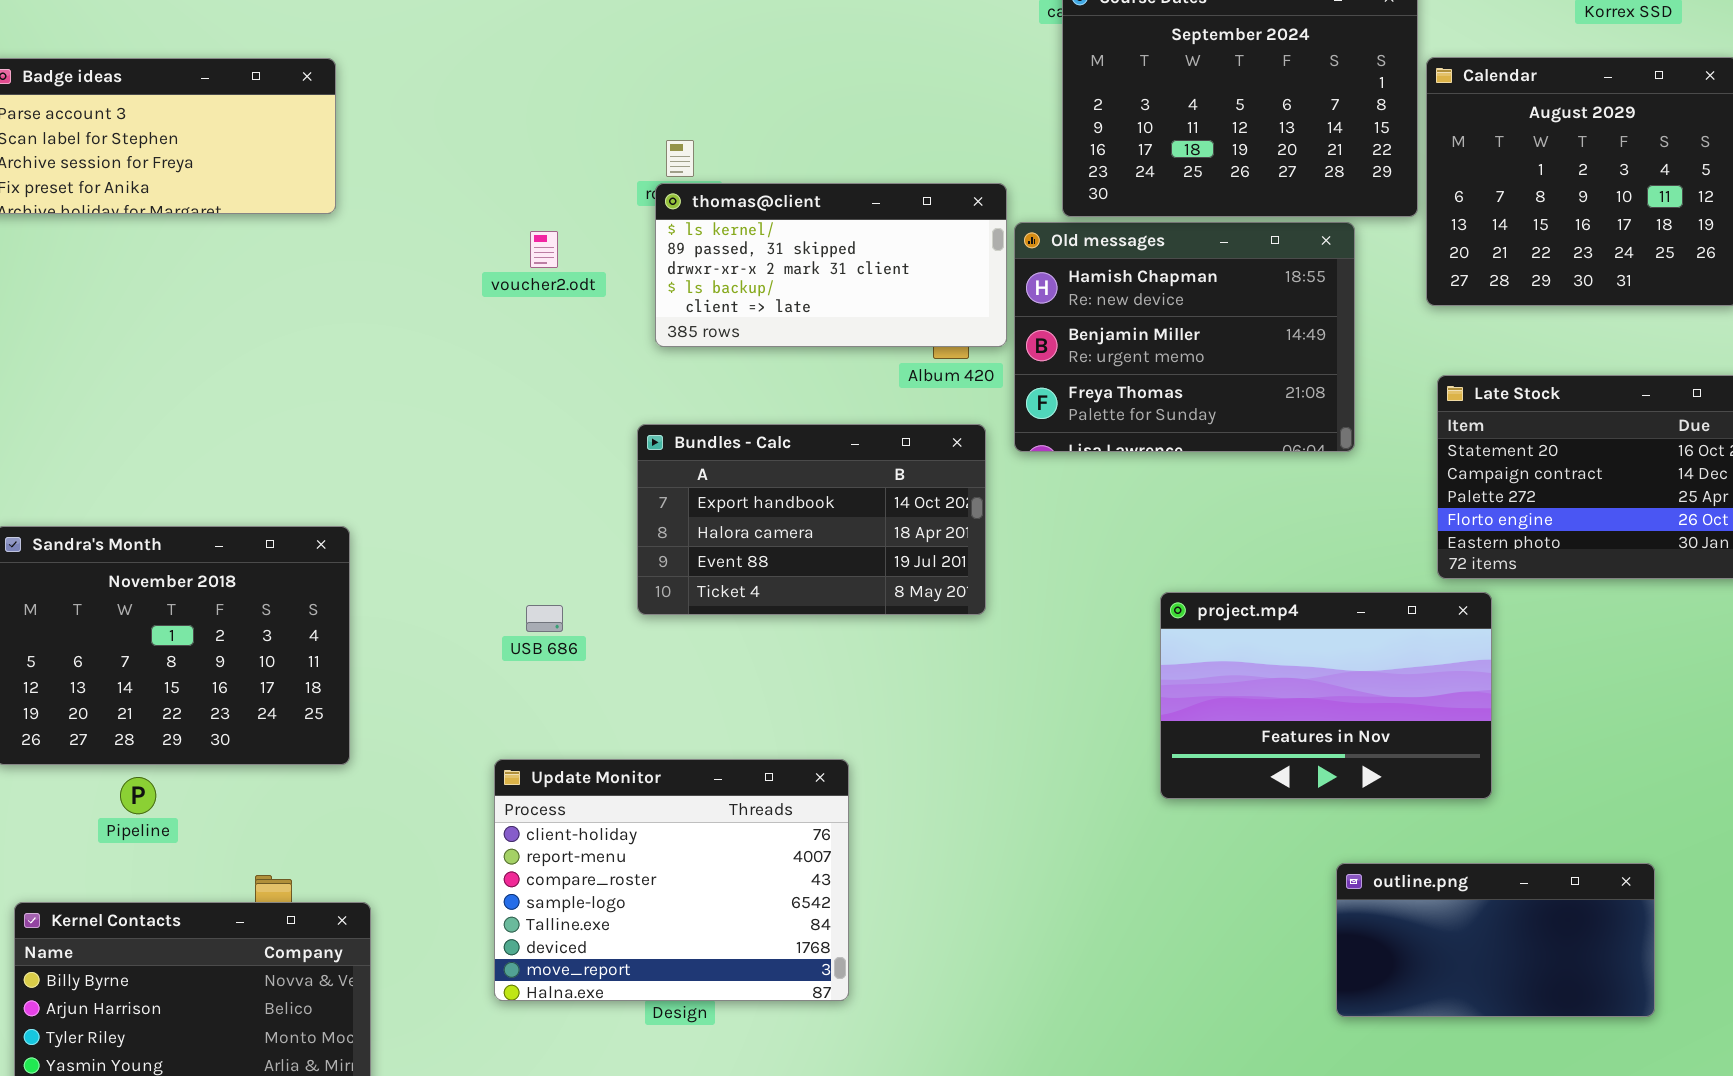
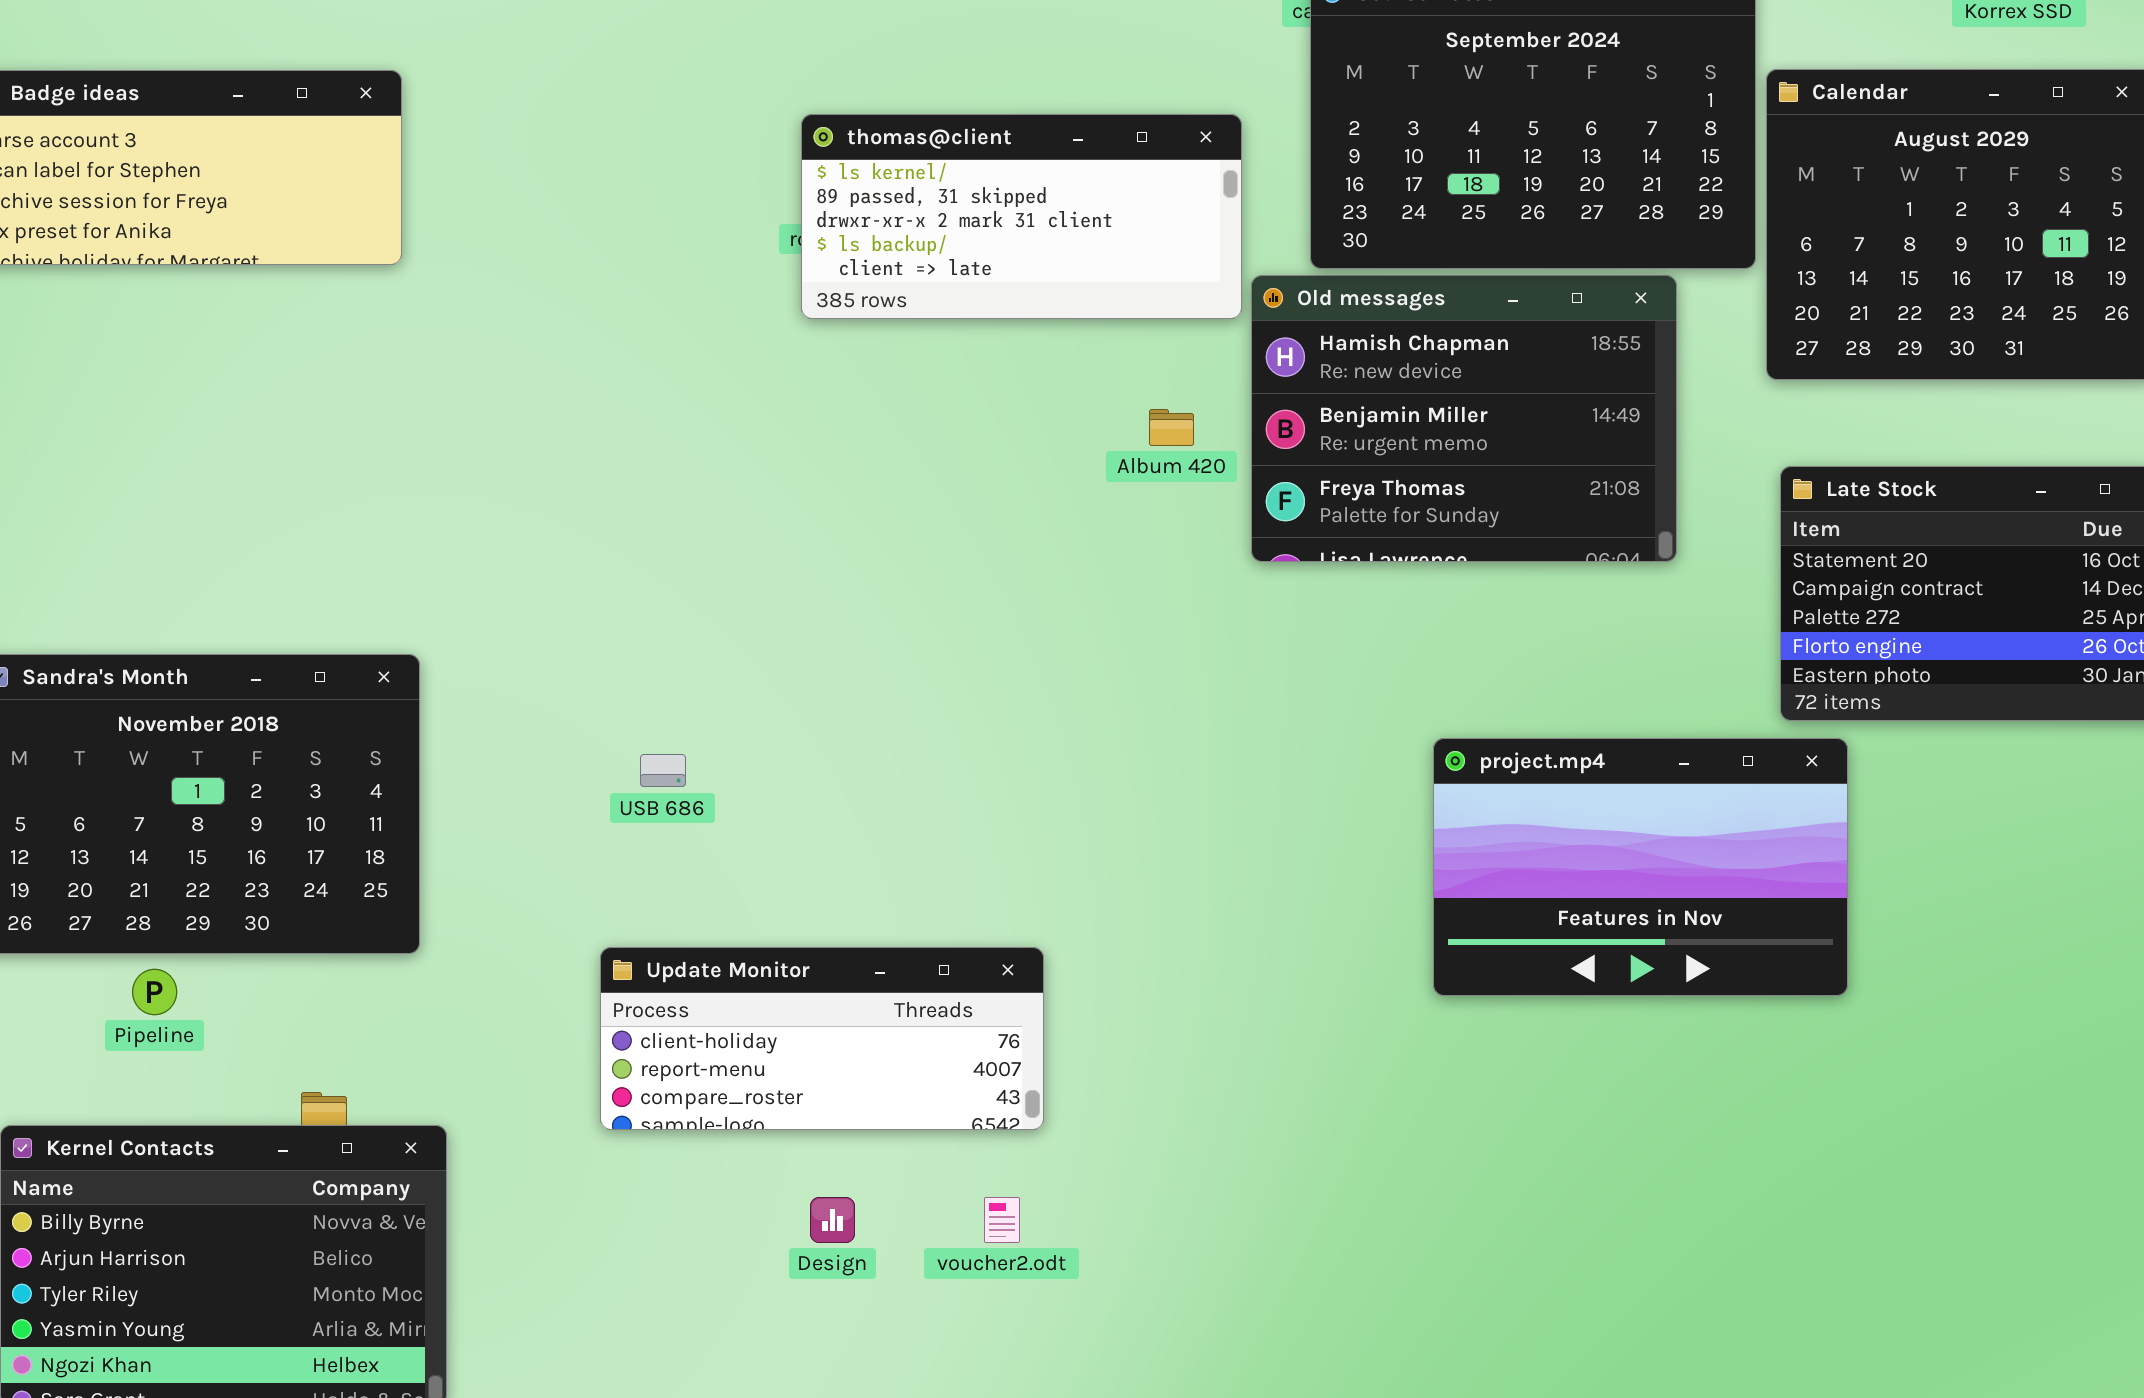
thomas@client: [655,183,1007,347] -> [801,114,1242,319], moved
voucher2.odt: [530,231,558,268] -> [984,1197,1020,1243], moved
Bundles - Calc: [637,424,986,615] -> none, closed
Update Monitor: [494,759,849,1001] -> [600,947,1044,1130], resized
outline.png: [1336,863,1655,1017] -> none, closed

